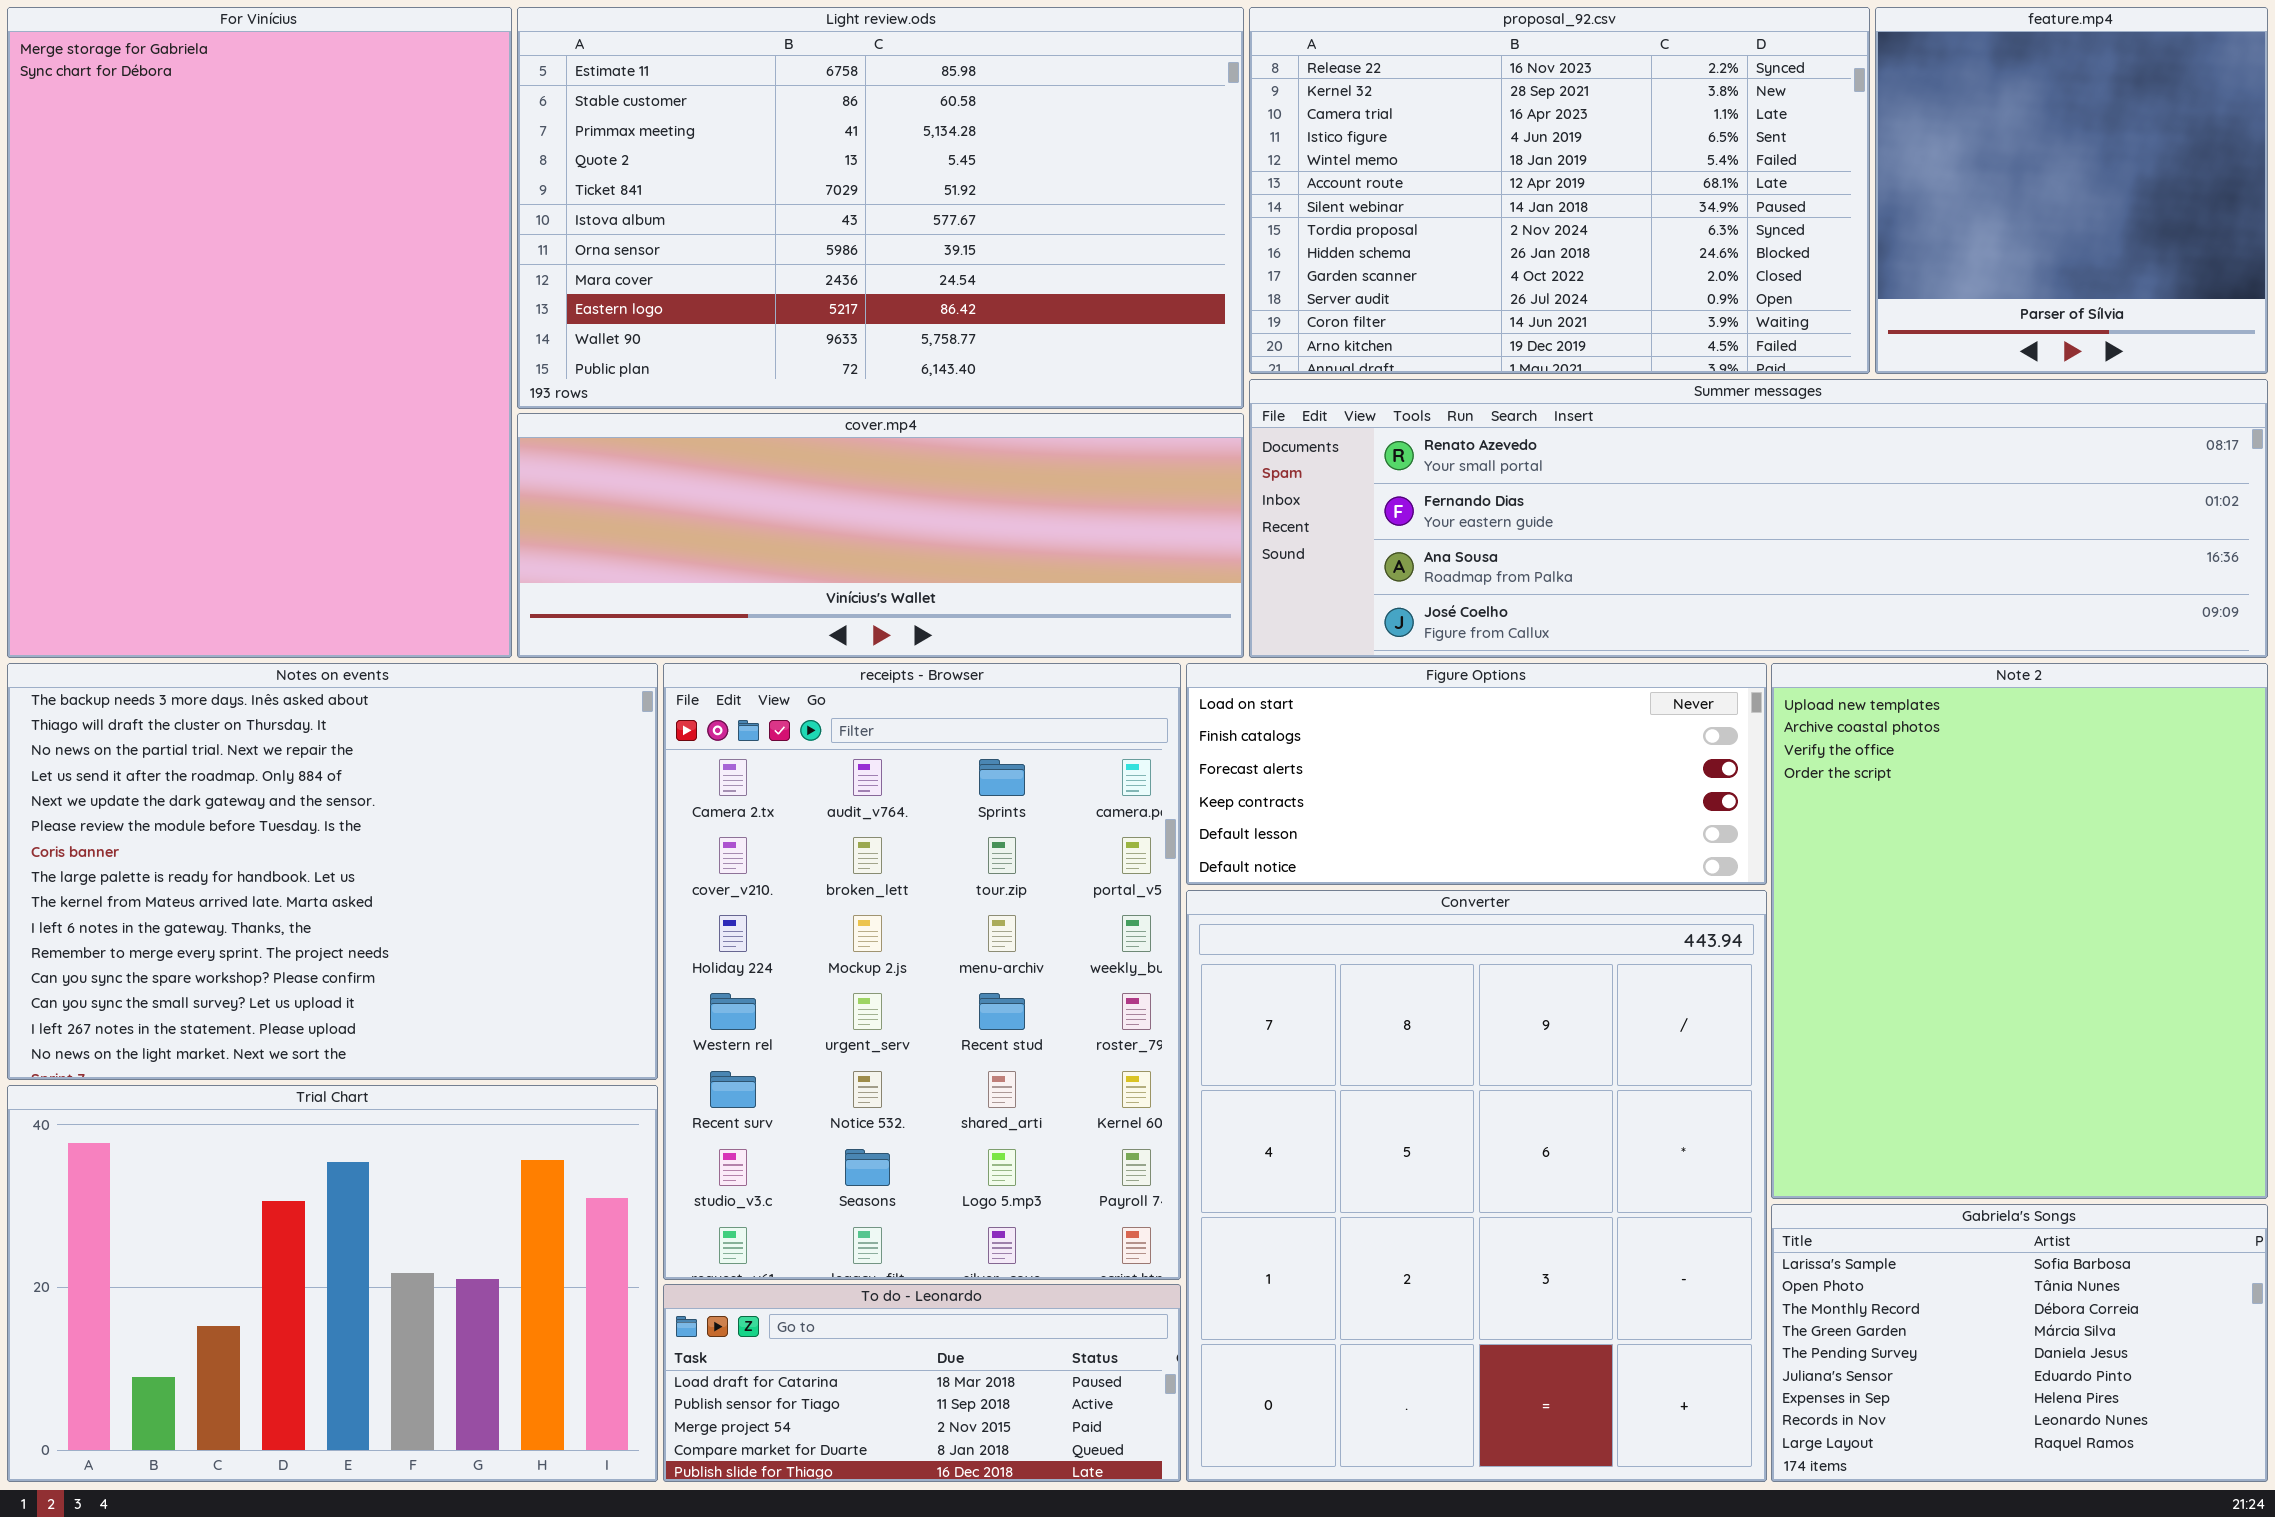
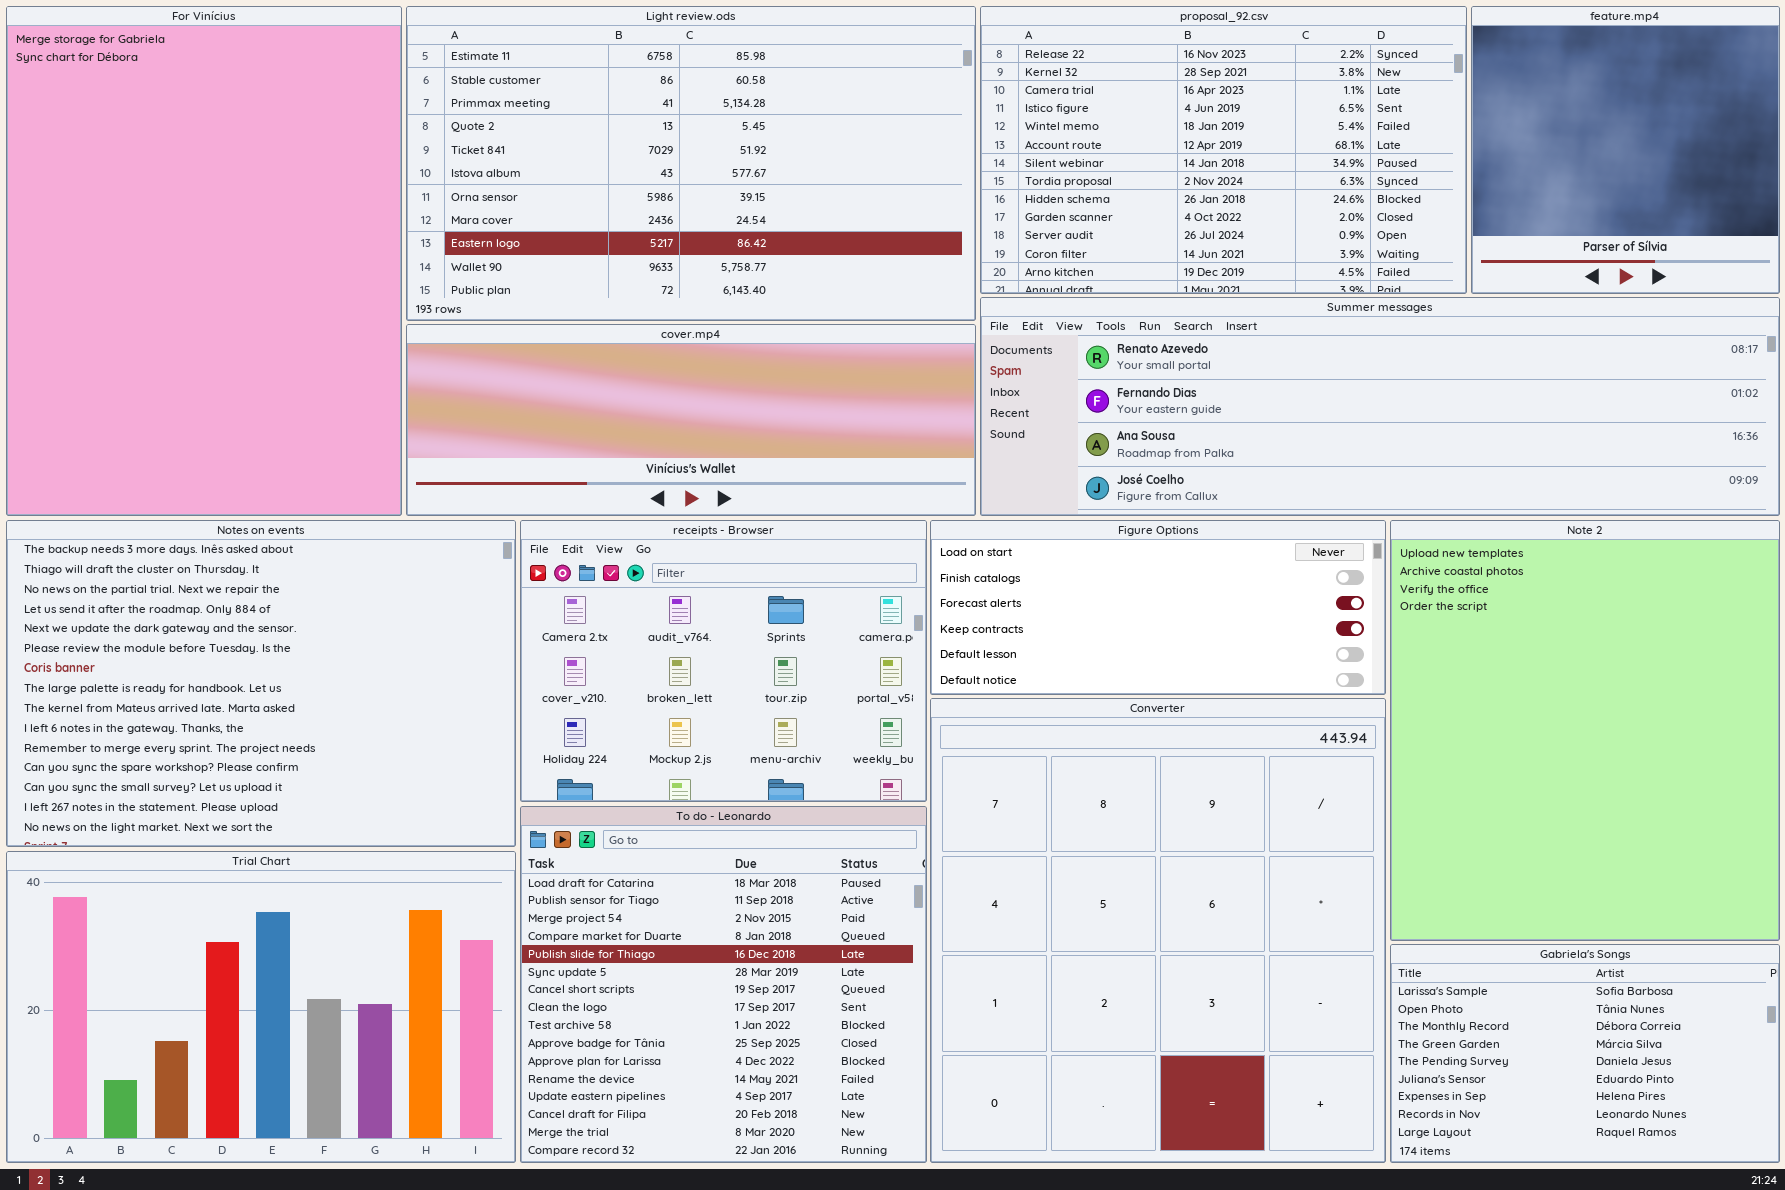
receipts - Browser: [663,663,1181,1280] -> [520,520,927,802], resized
To do - Leonardo: [663,1284,1181,1482] -> [520,806,927,1163], resized

